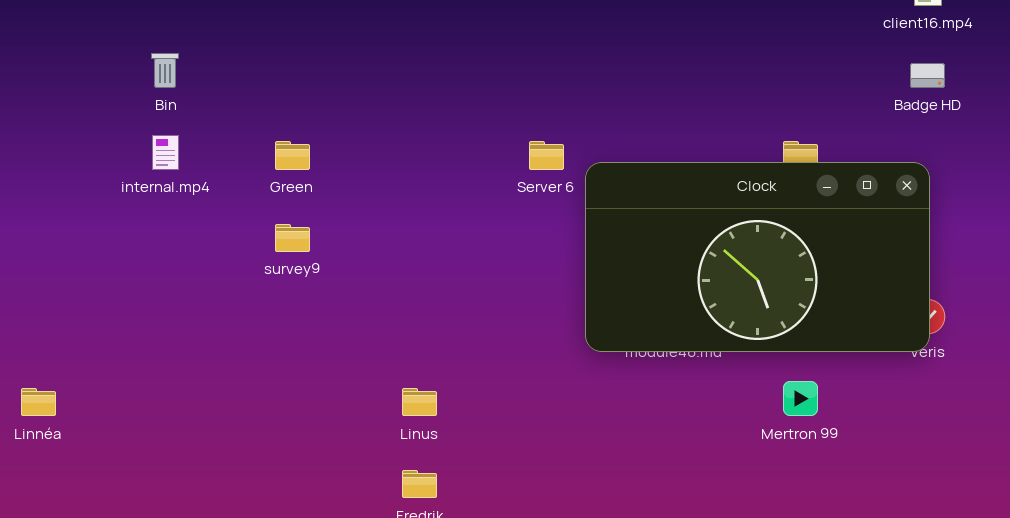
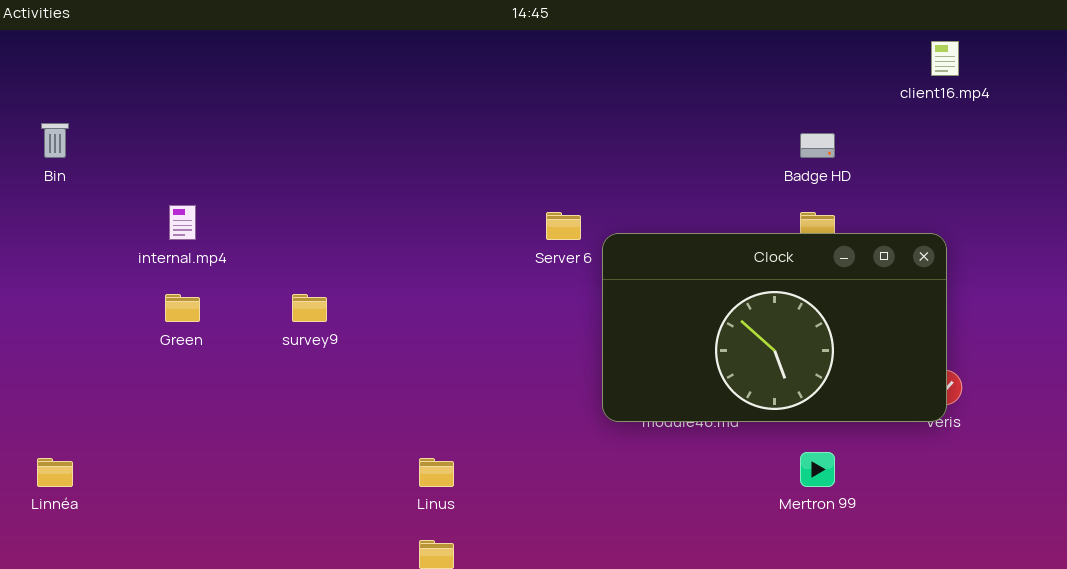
Bin: [151,53,179,88] -> [41,123,69,158], moved
Badge HD: [910,63,945,88] -> [800,133,835,158], moved
Green: [275,141,310,170] -> [165,294,200,322], moved

